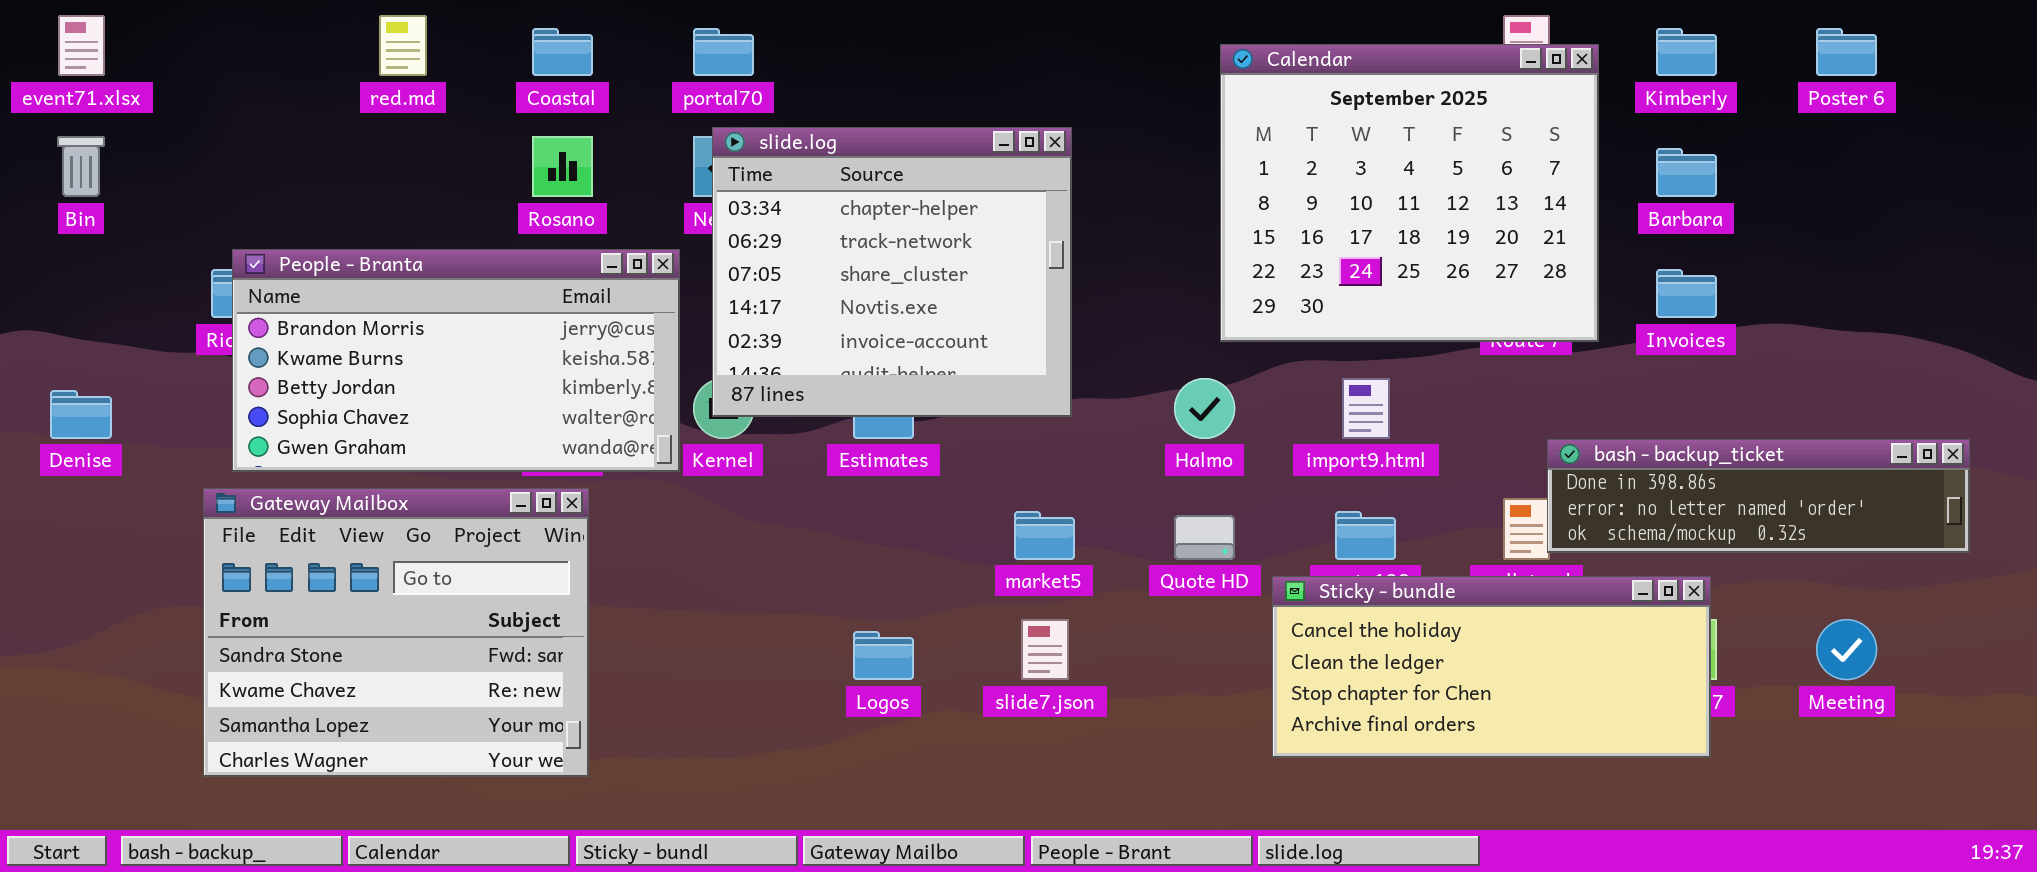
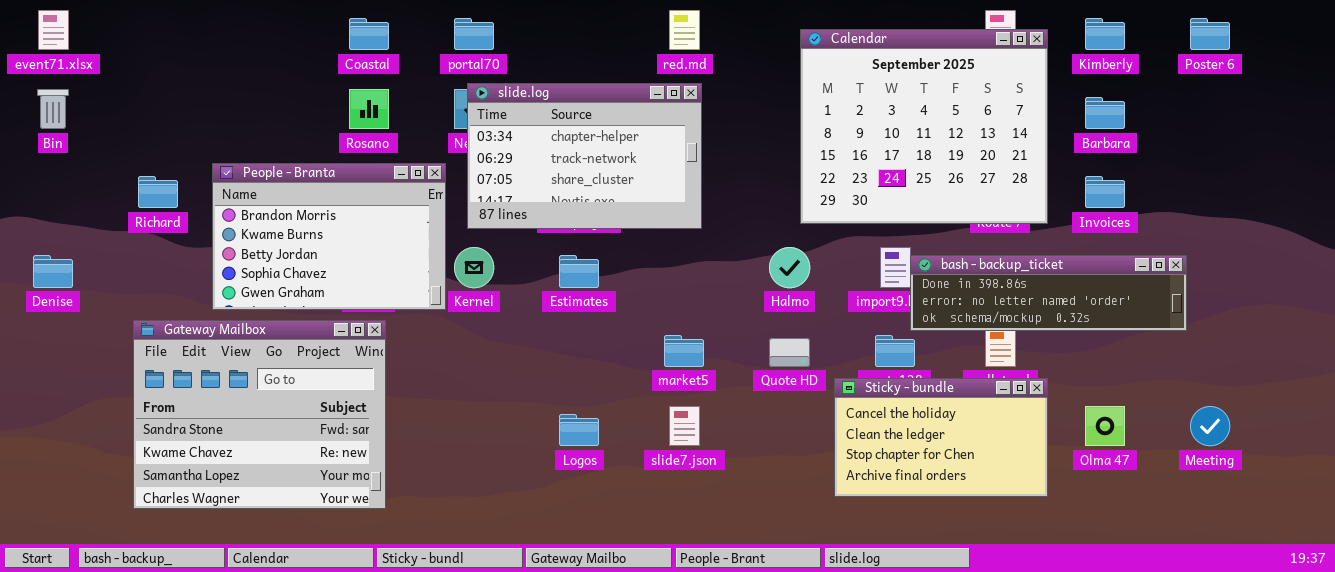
red.md: [379,15,427,76] -> [669,10,700,50], moved
slide.log: [712,127,1072,417] -> [467,83,702,229], resized
People - Branta: [232,249,680,472] -> [212,163,446,310], resized
bash - backup_ticket: [1547,439,1970,553] -> [910,255,1187,331], moved
Sticky - bundle: [1272,576,1711,758] -> [834,378,1048,497], resized

